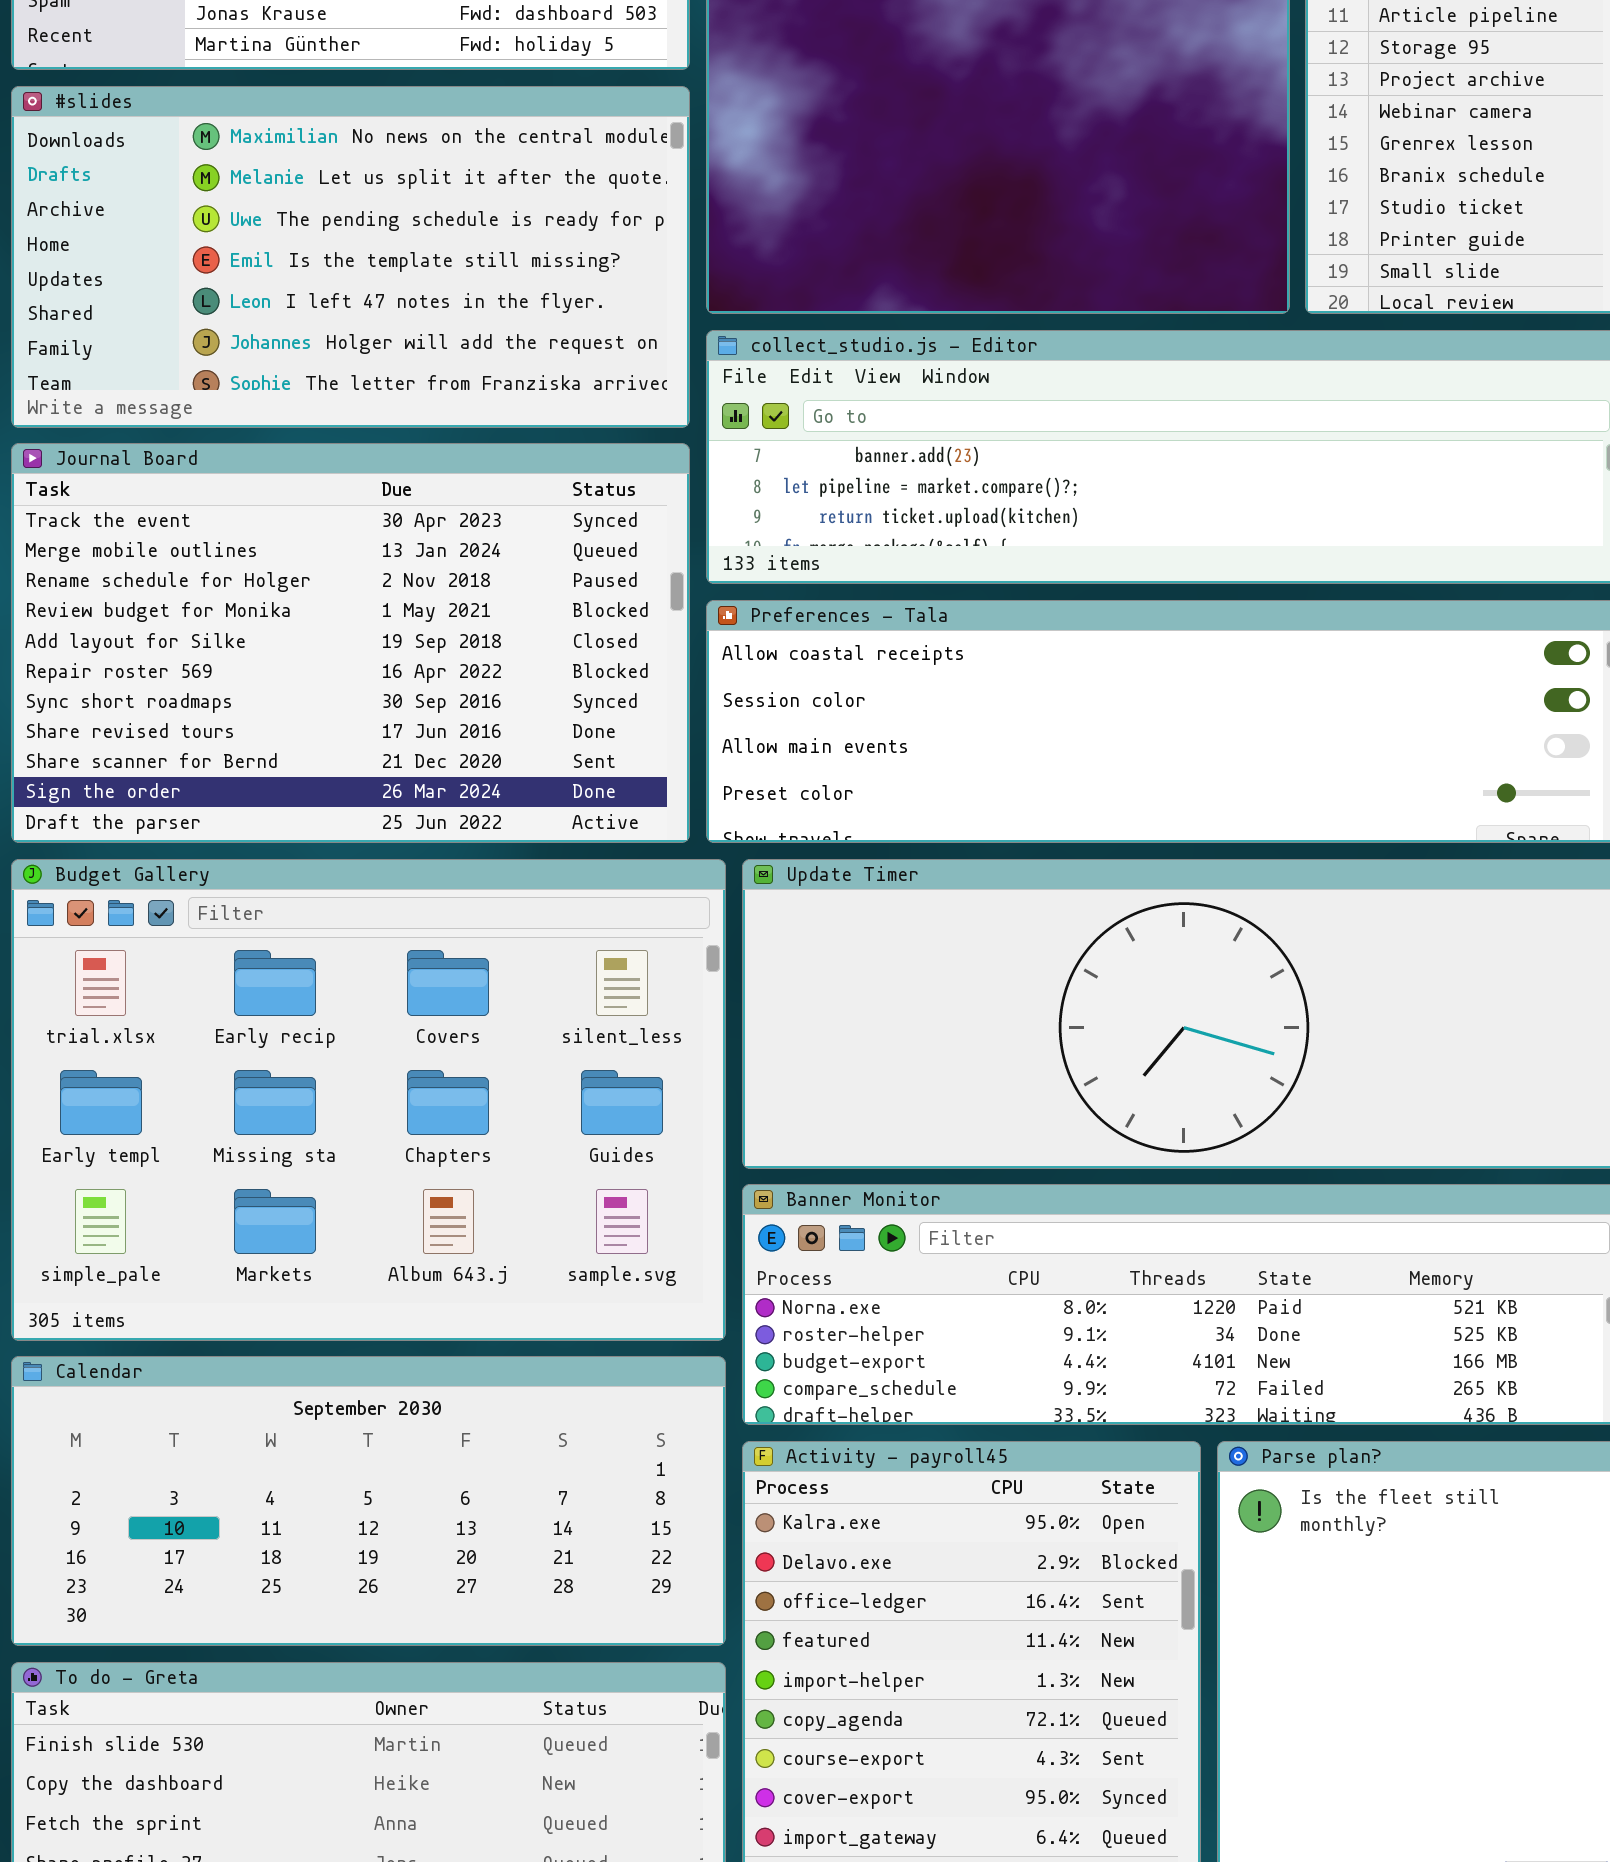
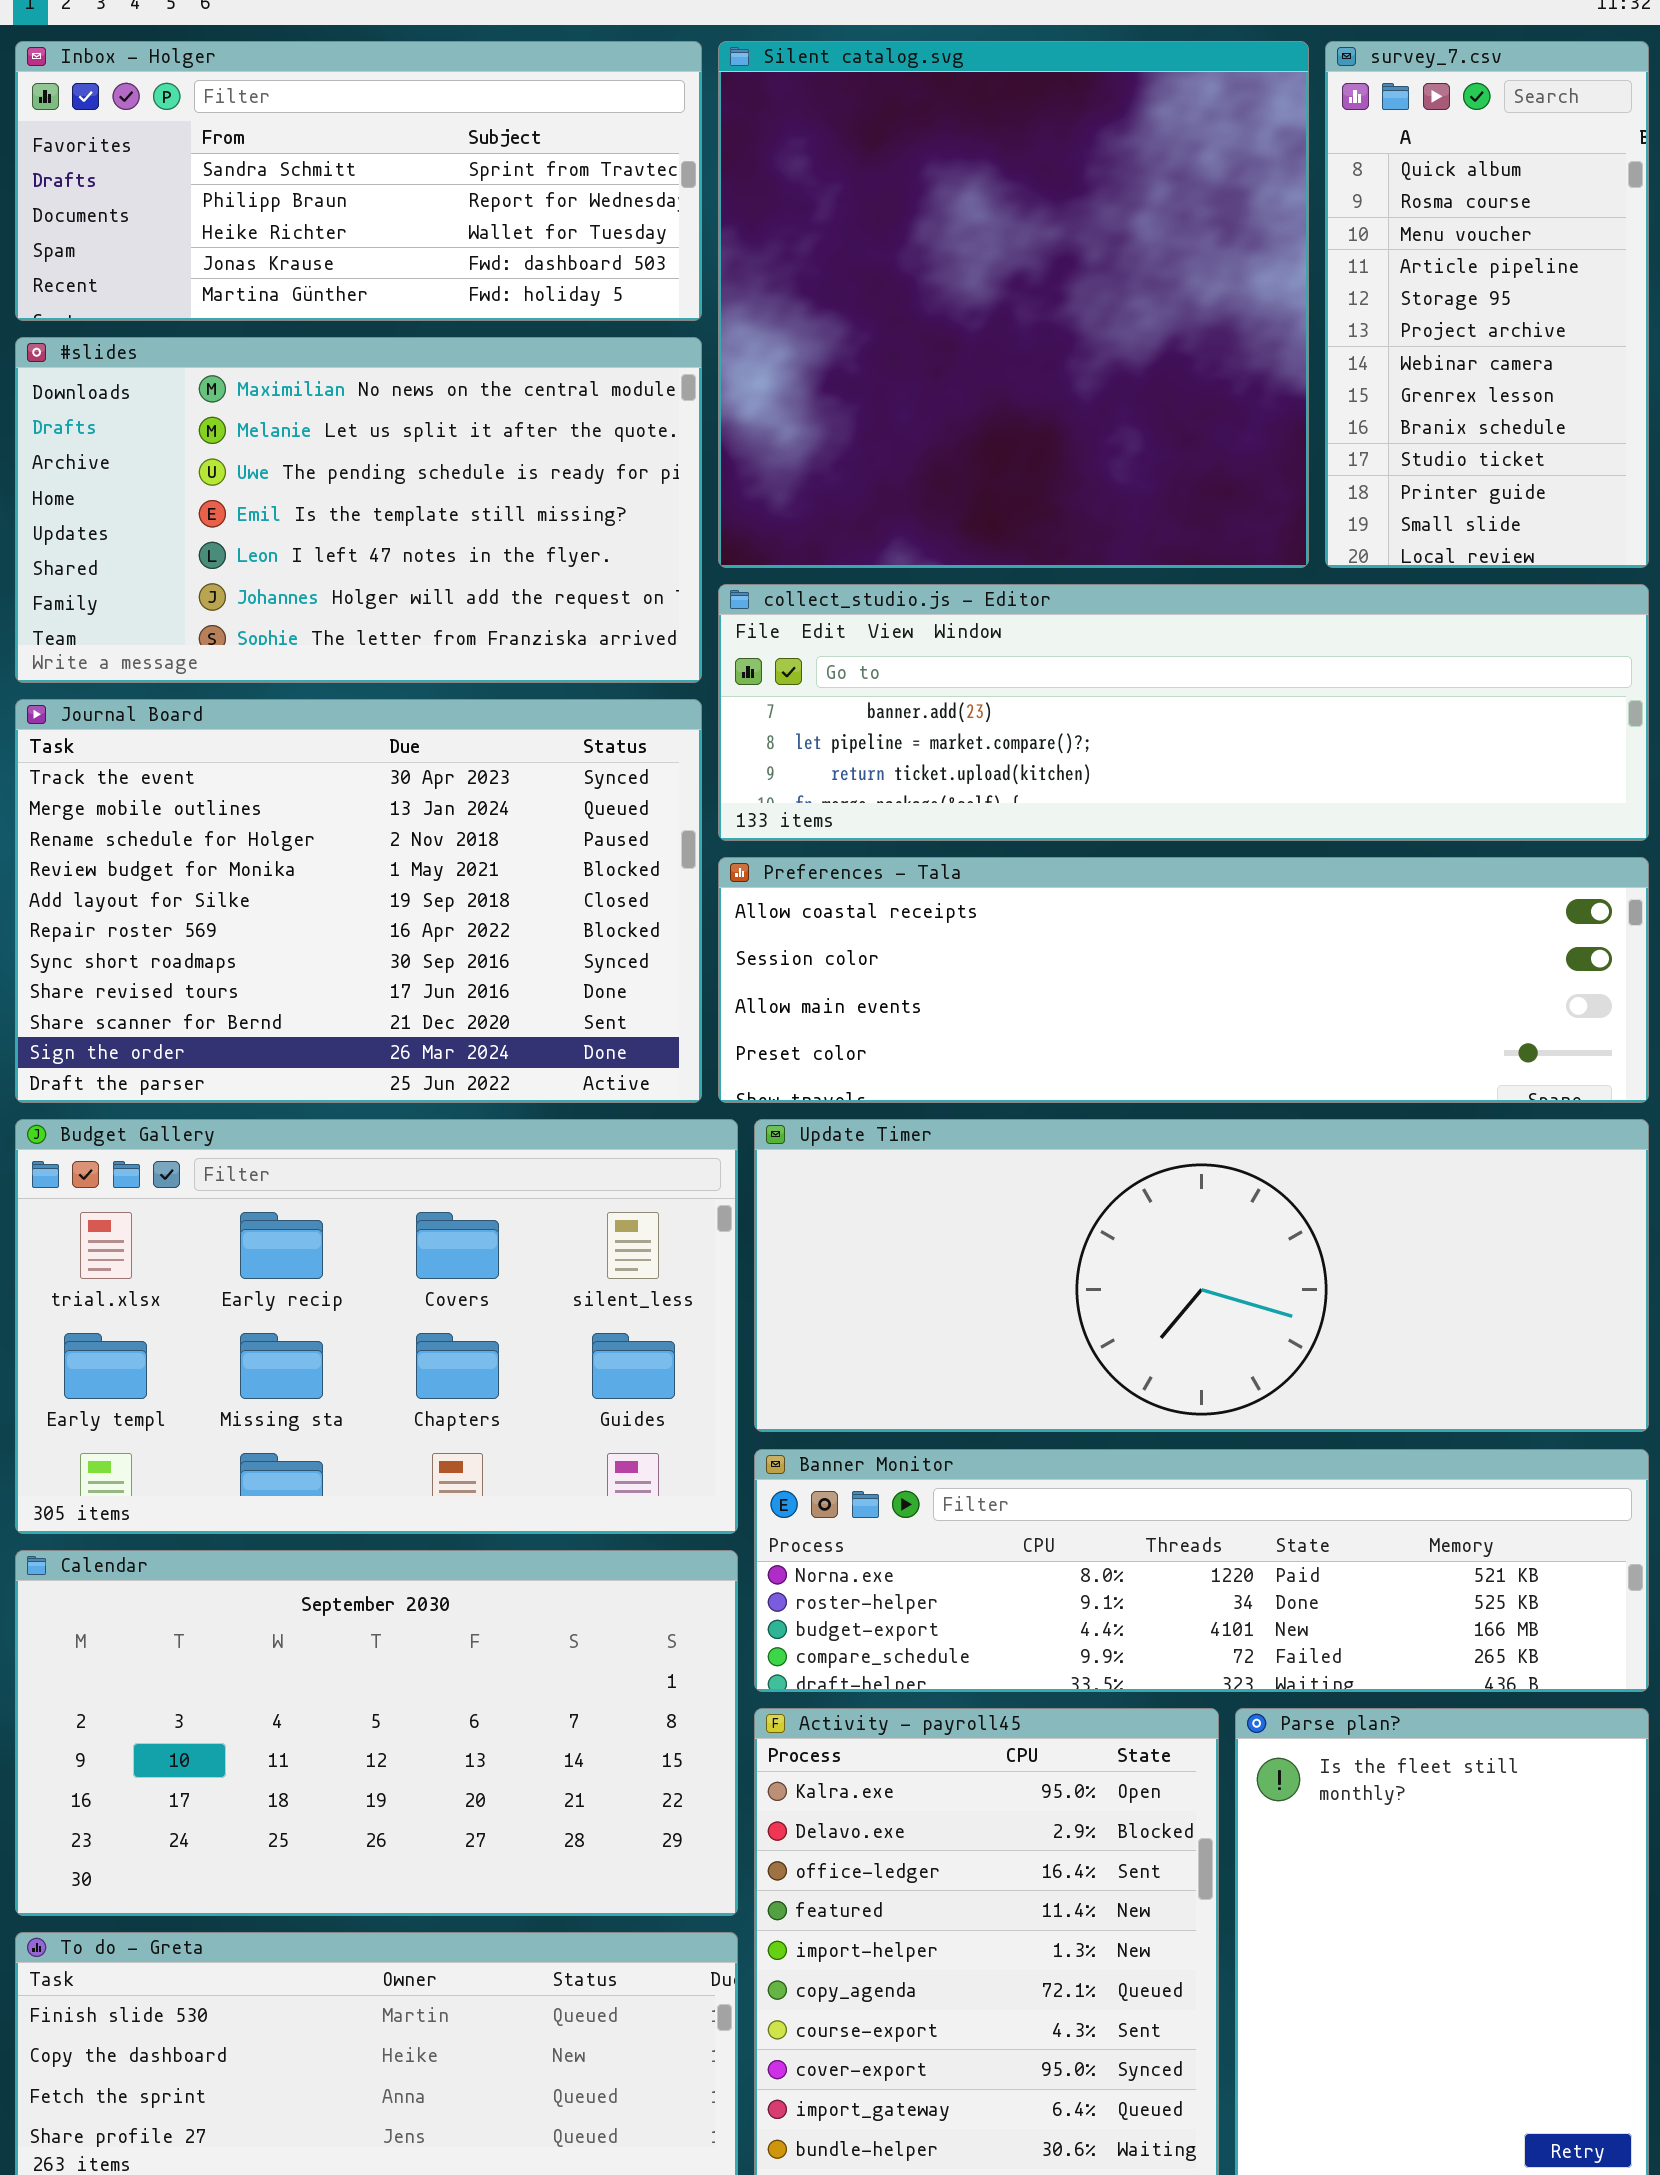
Budget Gallery: [11,859,726,1341] -> [15,1119,738,1534], resized
Calendar: [11,1356,726,1646] -> [15,1550,738,1916], resized

